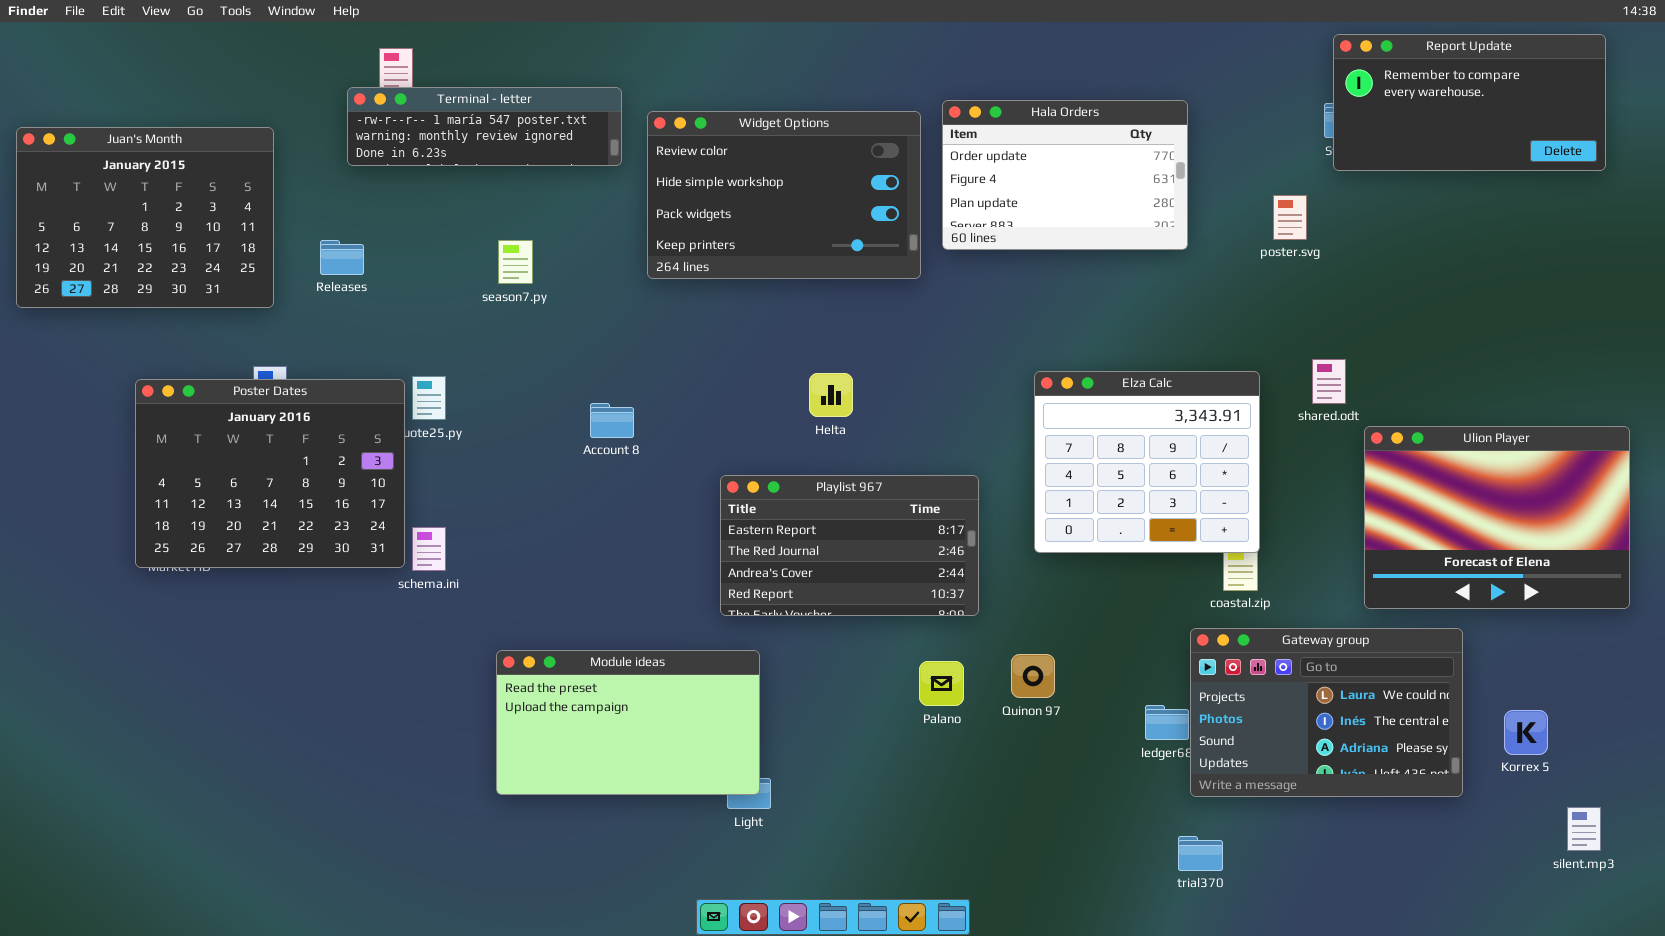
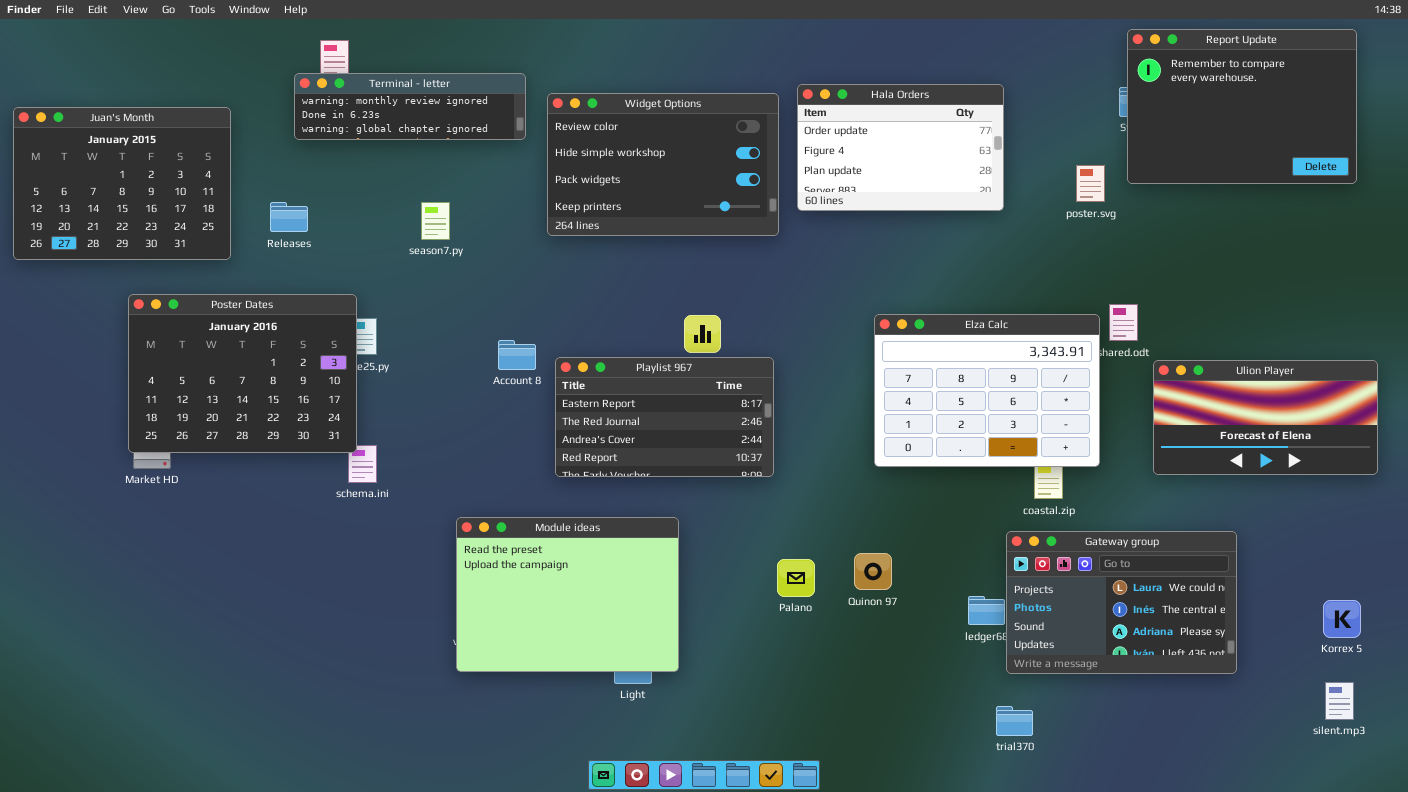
Report Update: [1333,34,1606,171] -> [1127,29,1357,184], resized
Terminal - letter: [347,87,622,166] -> [294,73,526,140], scrolled down 1 row
Elza Calc: [1034,371,1260,553] -> [874,314,1100,467], resized
Poster Dates: [135,379,405,568] -> [128,294,357,453], moved
Ulion Player: [1364,426,1630,609] -> [1153,360,1378,475], resized
Playlist 967: [720,475,979,616] -> [555,357,774,477], moved
Module ideas: [496,650,760,795] -> [456,517,679,672], moved, resized
Korrex 5: [1504,710,1548,755] -> [1323,600,1361,638], moved

